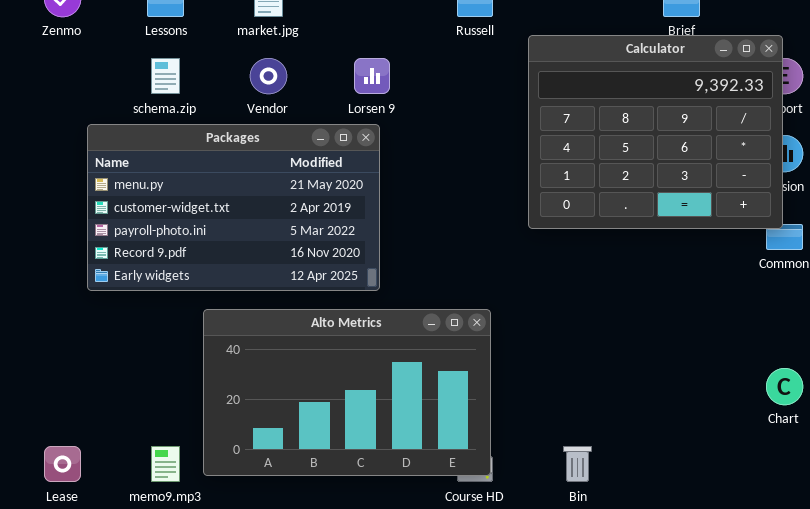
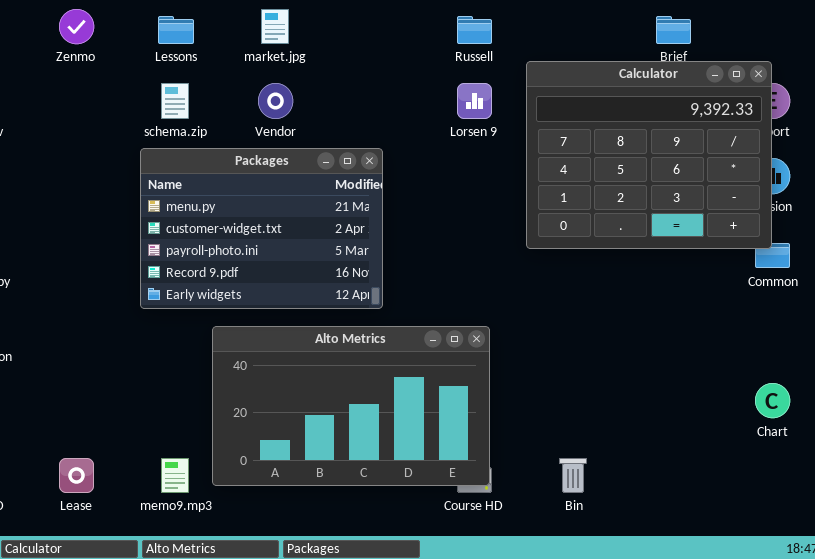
Lorsen 9: [354,58,390,94] -> [457,83,492,119], moved
Packages: [87,124,380,291] -> [140,148,383,309], resized

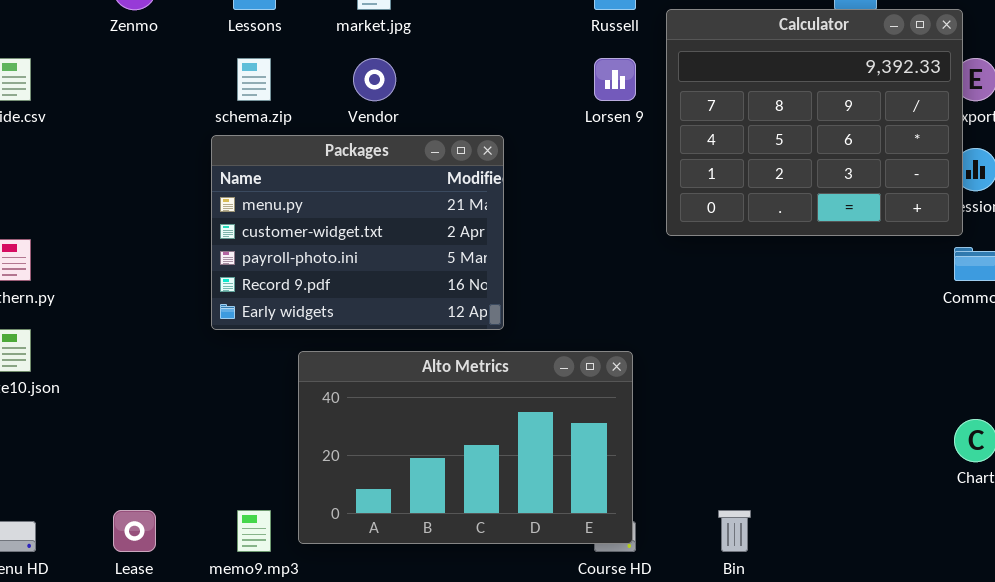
Calculator: [526,61,772,249] -> [666,9,963,236], moved

